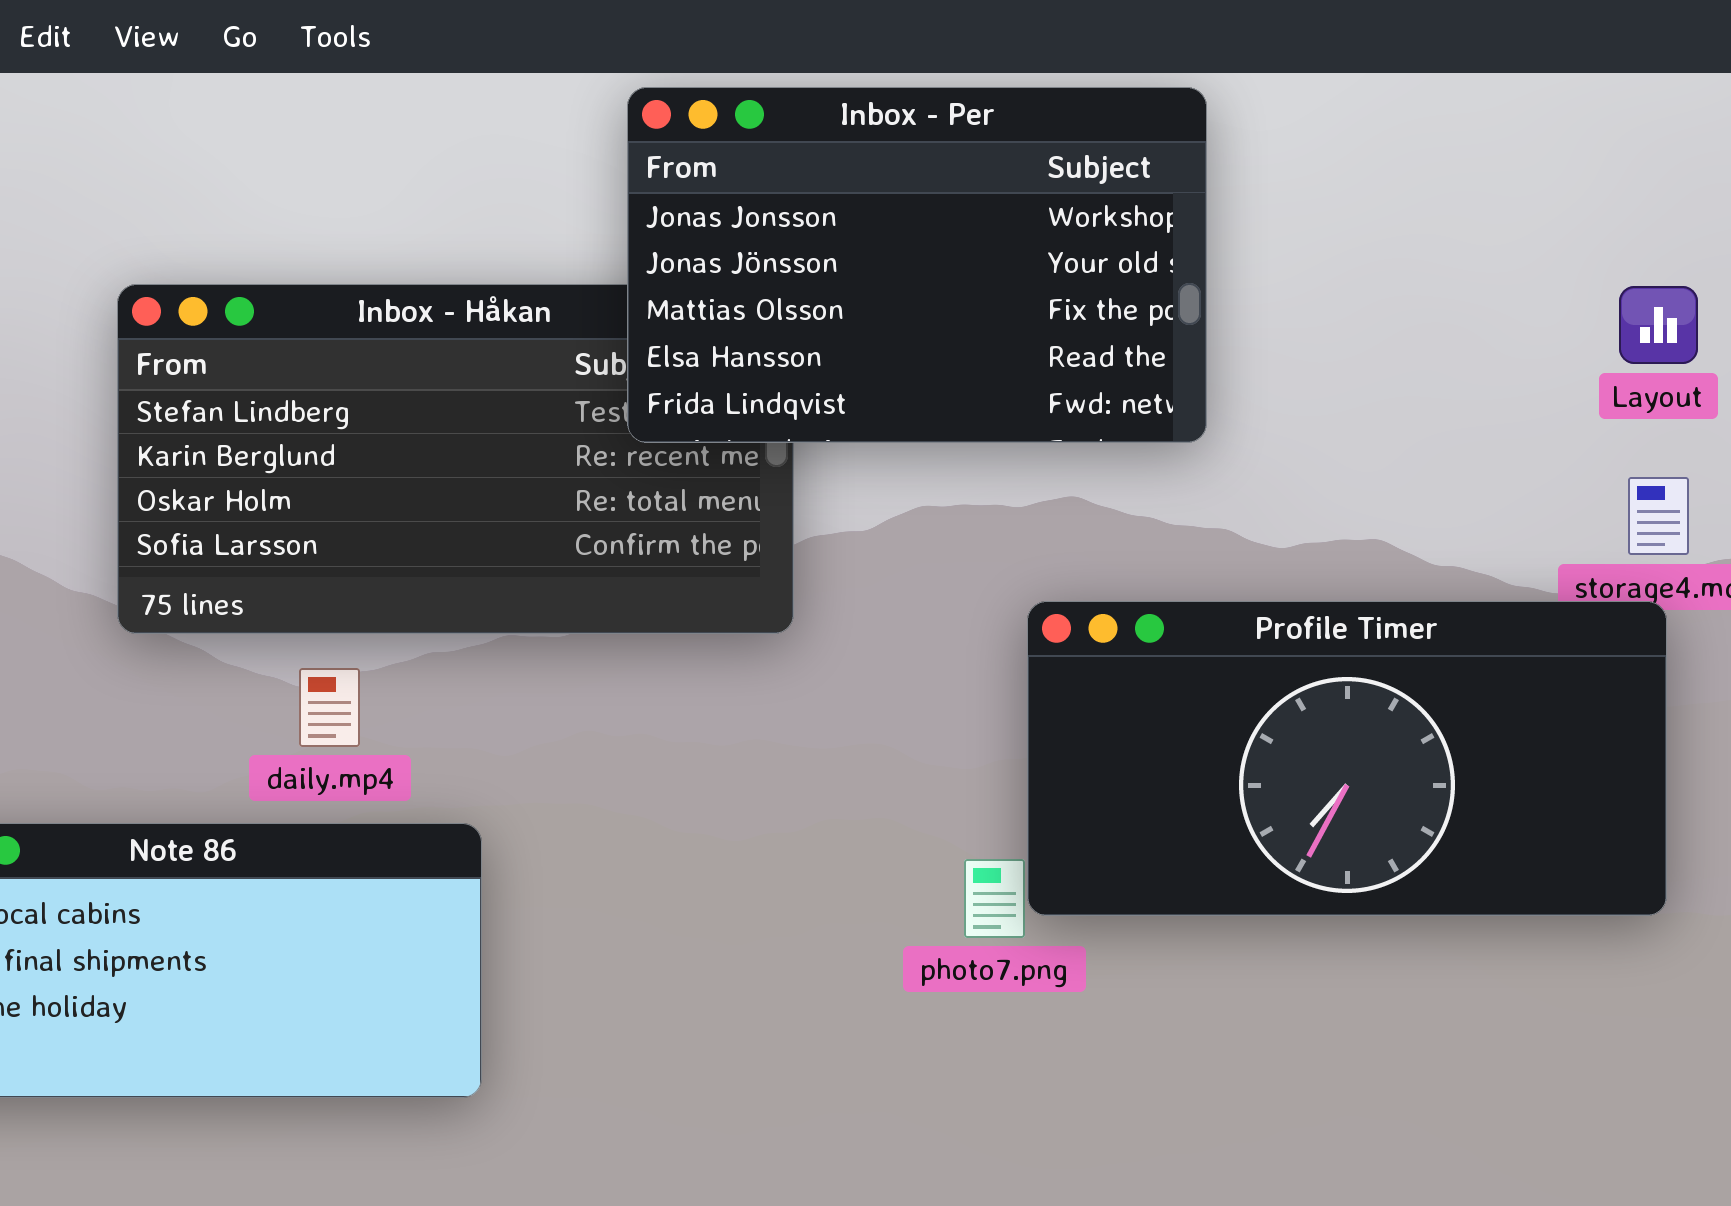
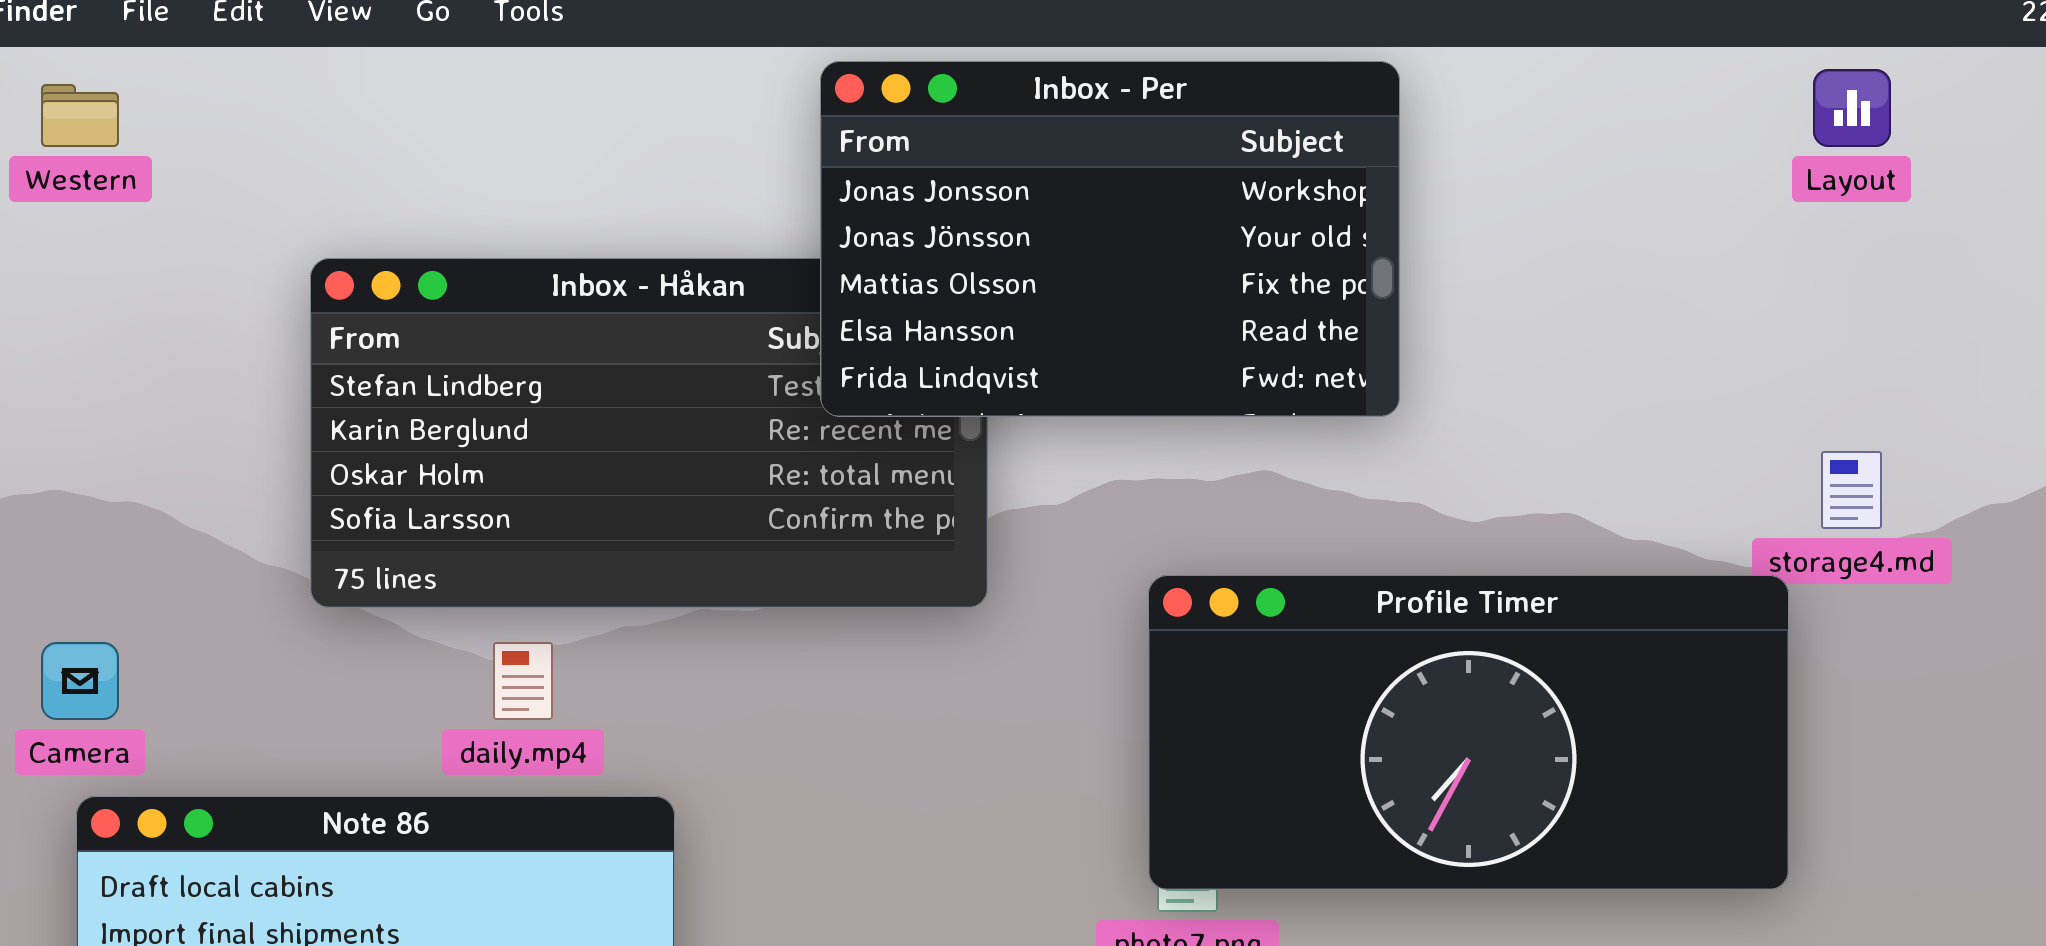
Layout: [1619,286,1698,364] -> [1813,69,1891,147], moved
Profile Timer: [1027,601,1667,916] -> [1148,575,1789,890], moved

